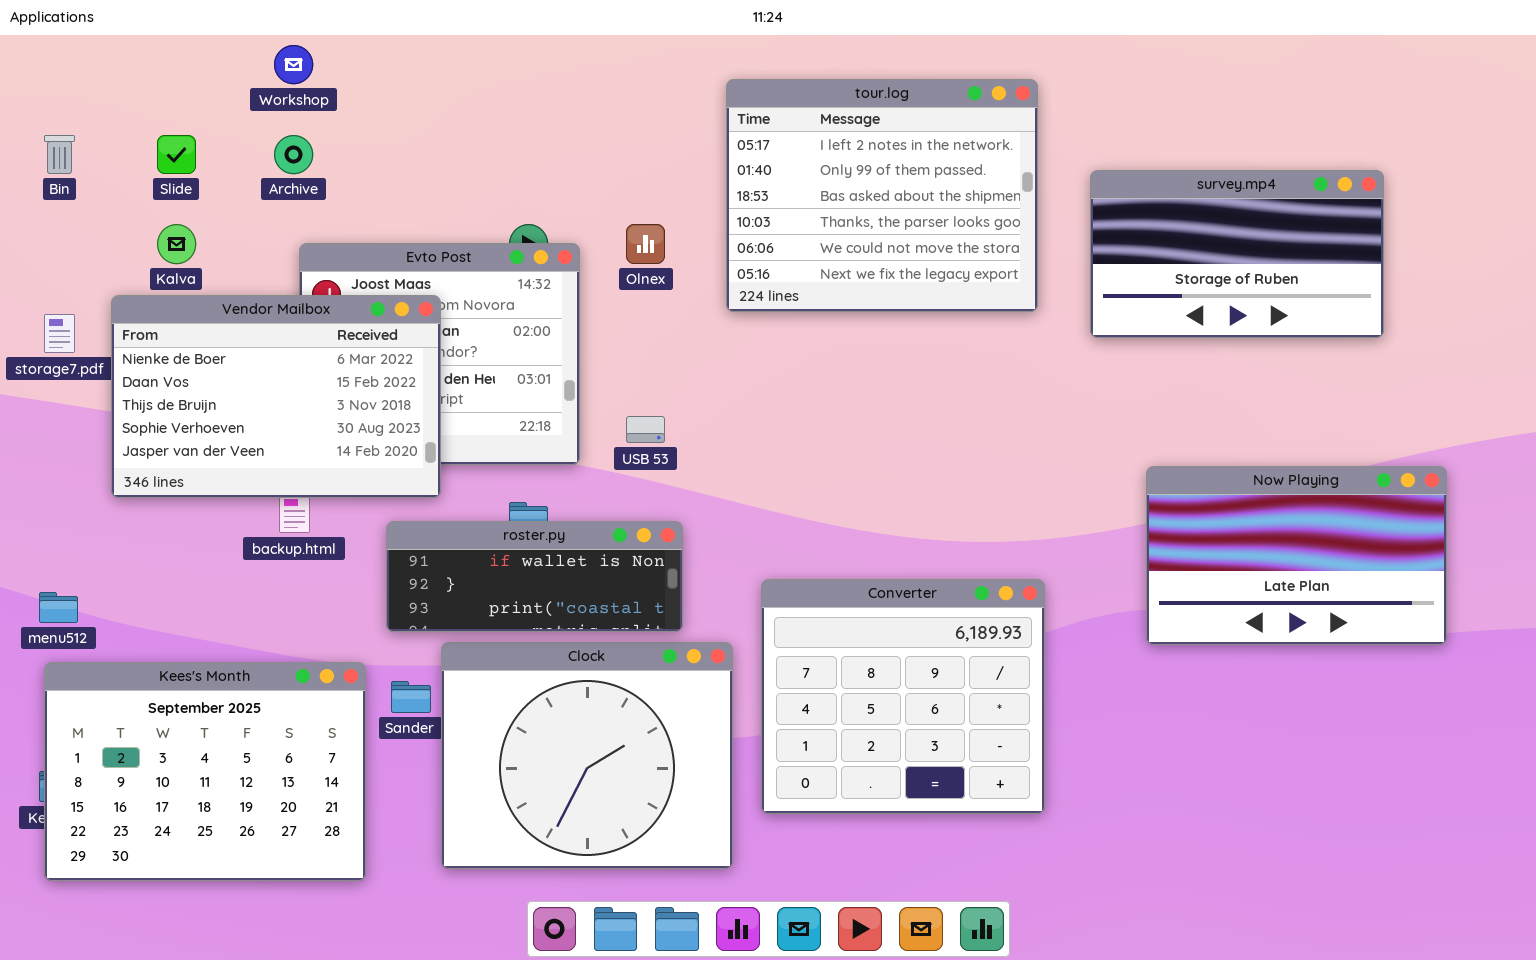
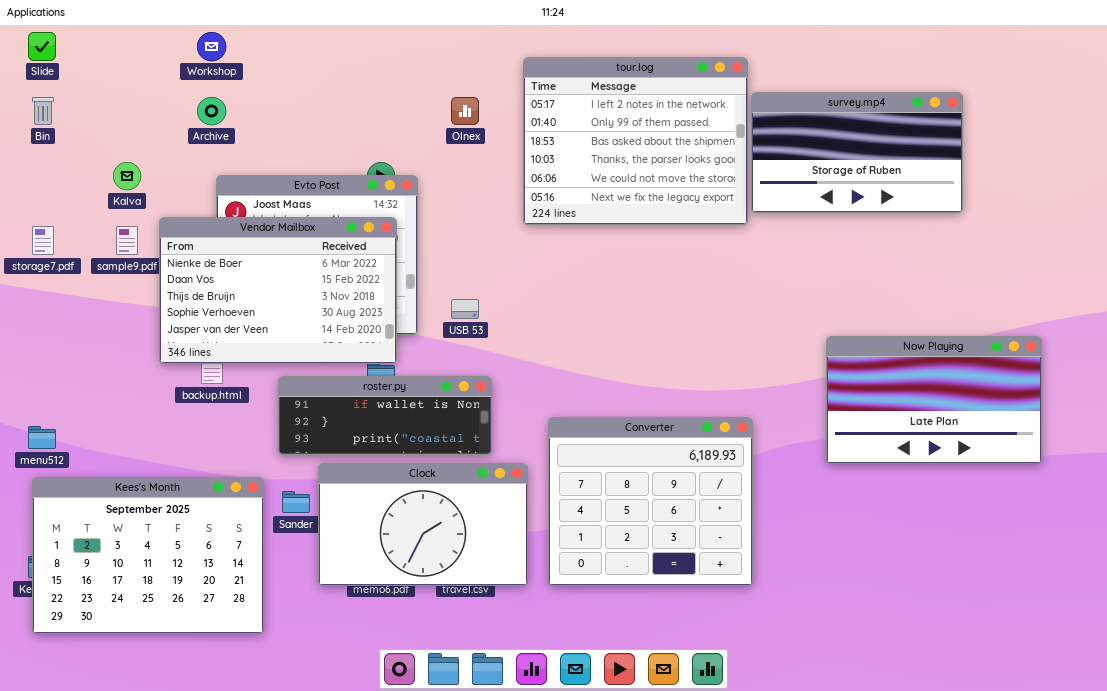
Slide: [157,135,196,174] -> [28,32,56,61], moved
survey.mp4: [1090,170,1384,338] -> [751,92,963,213], moved
Olnex: [626,224,665,264] -> [451,97,479,125], moved
Vendor Mailbox: [111,295,441,498] -> [159,217,397,364], moved
Clock: [441,642,733,869] -> [318,463,528,586], resized

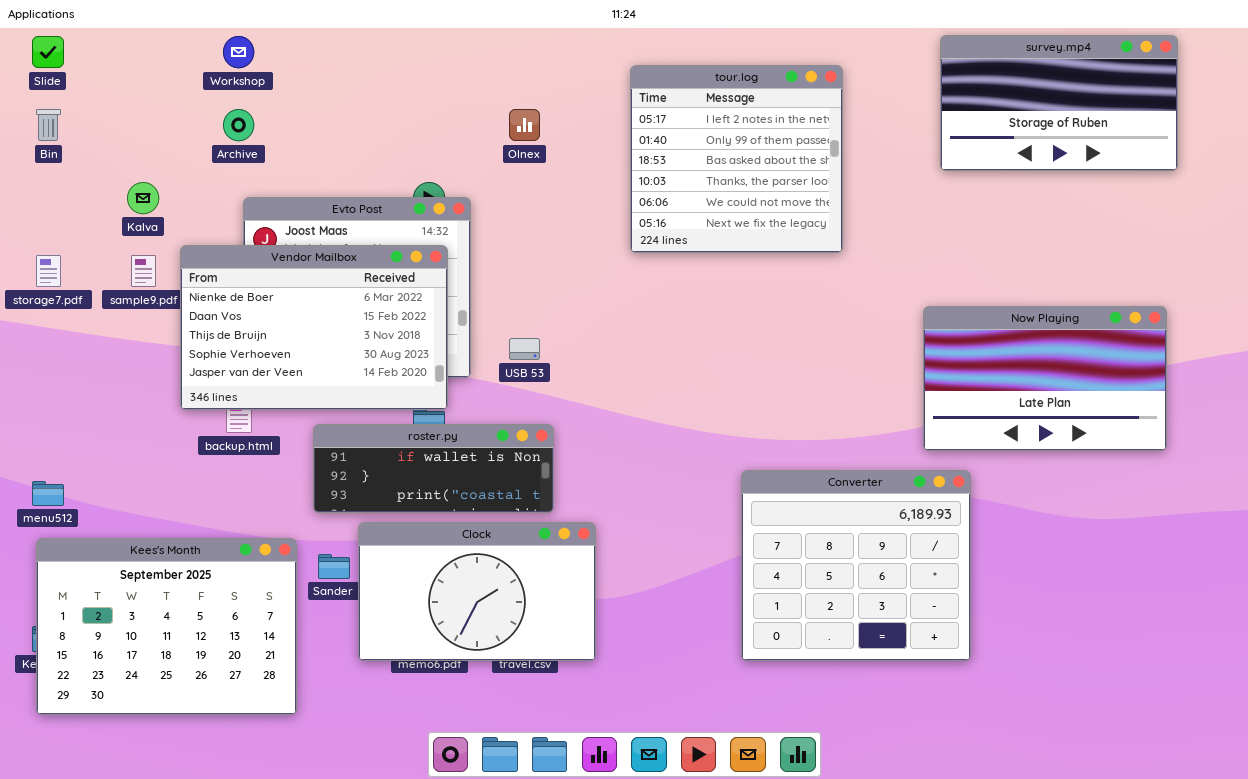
tour.log: [523,57,748,225] -> [630,65,843,253], resized
survey.mp4: [751,92,963,213] -> [940,35,1178,171], moved
Now Playing: [826,336,1042,464] -> [923,306,1167,451], moved
Converter: [548,417,753,586] -> [741,470,971,661], moved

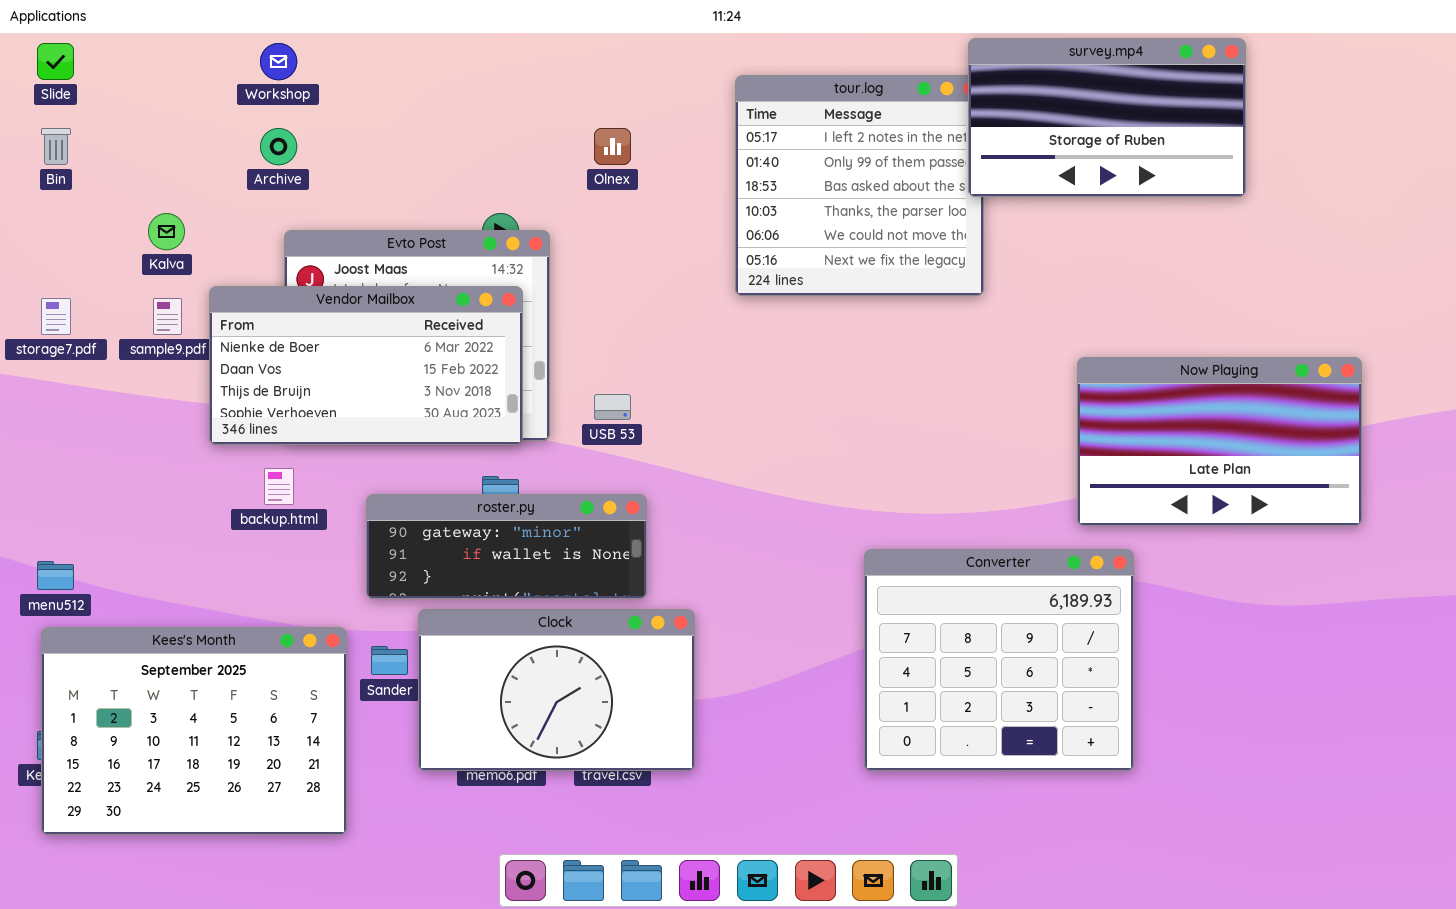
survey.mp4: [940,35,1178,171] -> [968,38,1246,197], moved
Vendor Mailbox: [180,245,448,410] -> [209,286,523,445], resized
roster.py: [313,424,554,513] -> [366,494,647,599], scrolled up 1 row

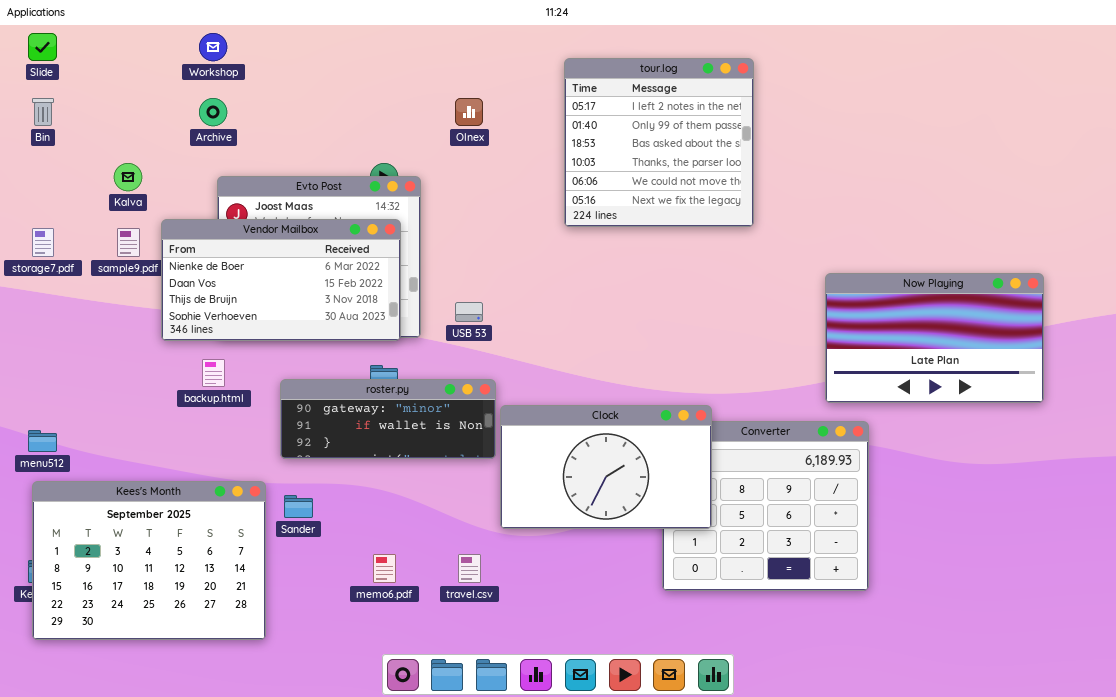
survey.mp4: [968,38,1246,197] -> none, closed
Clock: [418,609,695,771] -> [500,405,712,529], moved

